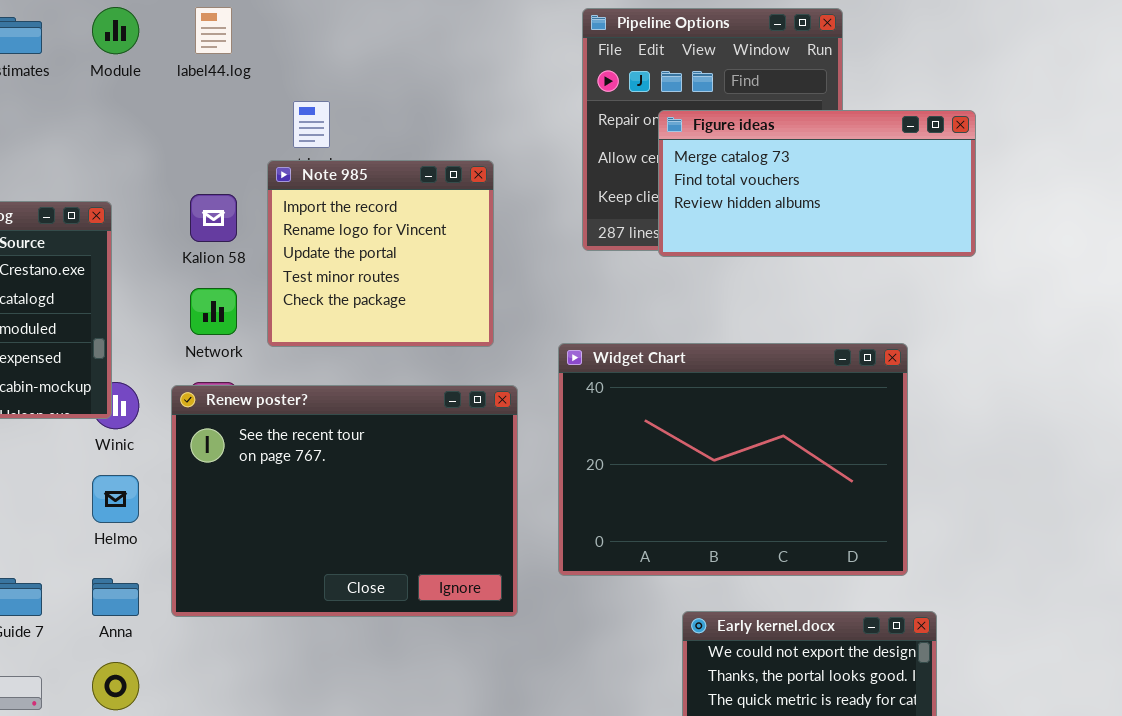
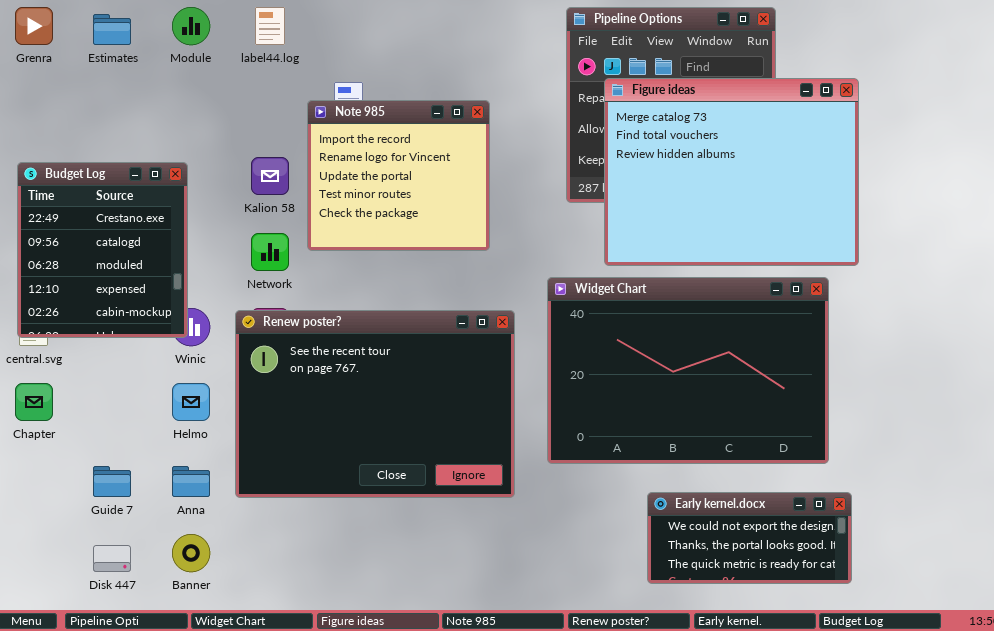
Figure ideas: [658,110,976,257] -> [604,78,859,266], moved, resized
Note 985: [267,160,494,347] -> [307,100,490,251], moved

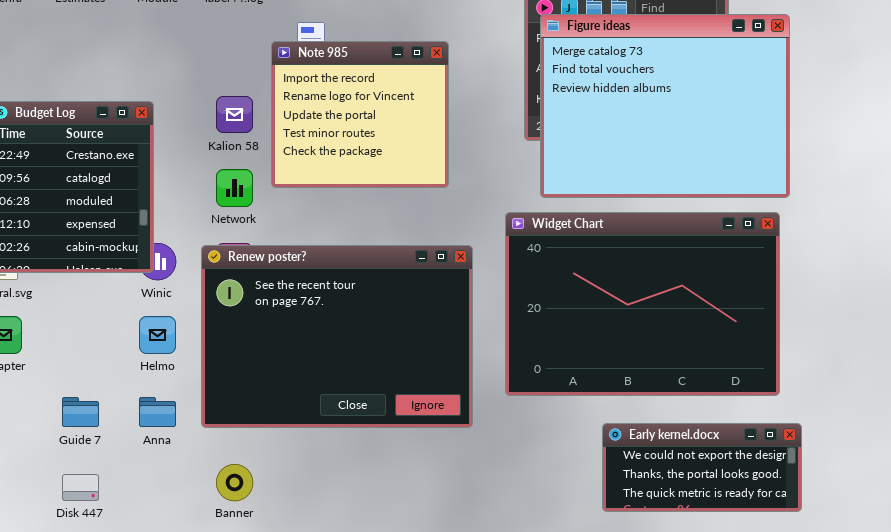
Figure ideas: [604,78,859,266] -> [540,14,790,198], moved
Banner: [172,534,210,572] -> [216,464,253,501], moved

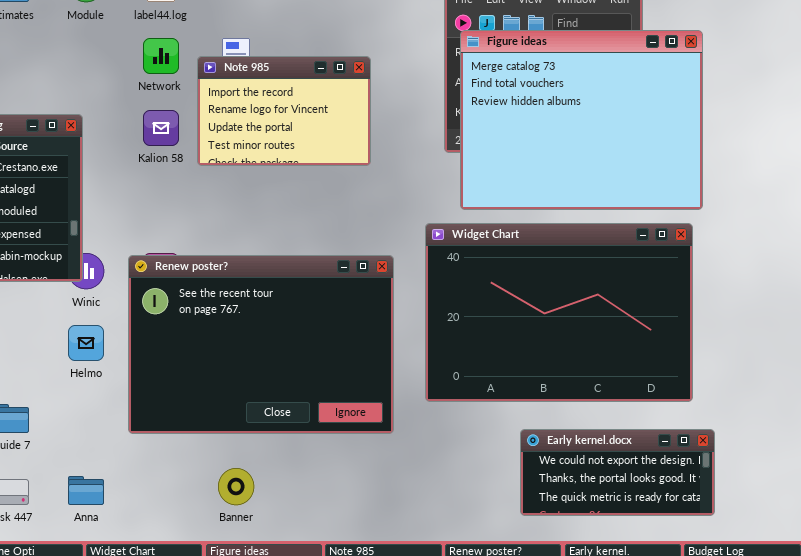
Note 985: [271,41,449,188] -> [197,56,371,166], resized
Network: [216,169,253,207] -> [143,38,179,74], moved
Anna: [139,397,176,427] -> [68,476,104,505], moved
Banner: [216,464,253,501] -> [218,468,254,505], moved

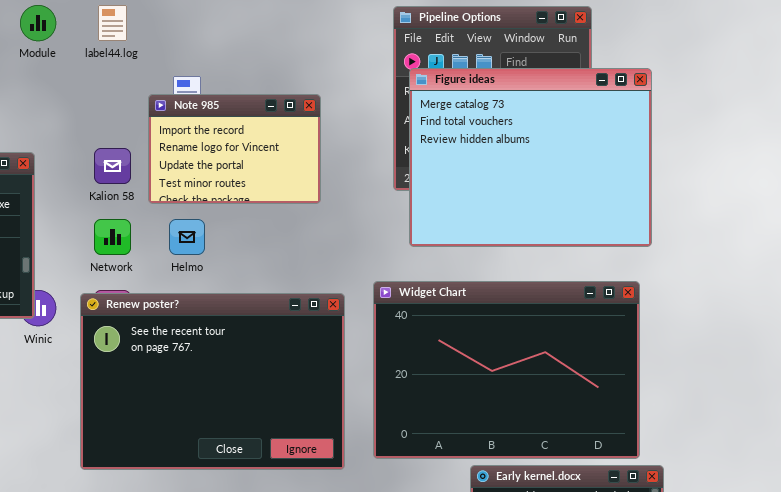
Network: [143,38,179,74] -> [94,219,131,255], moved
Widget Chart: [425,223,693,402] -> [373,281,640,459], moved
Helmo: [68,325,104,361] -> [169,219,205,255], moved

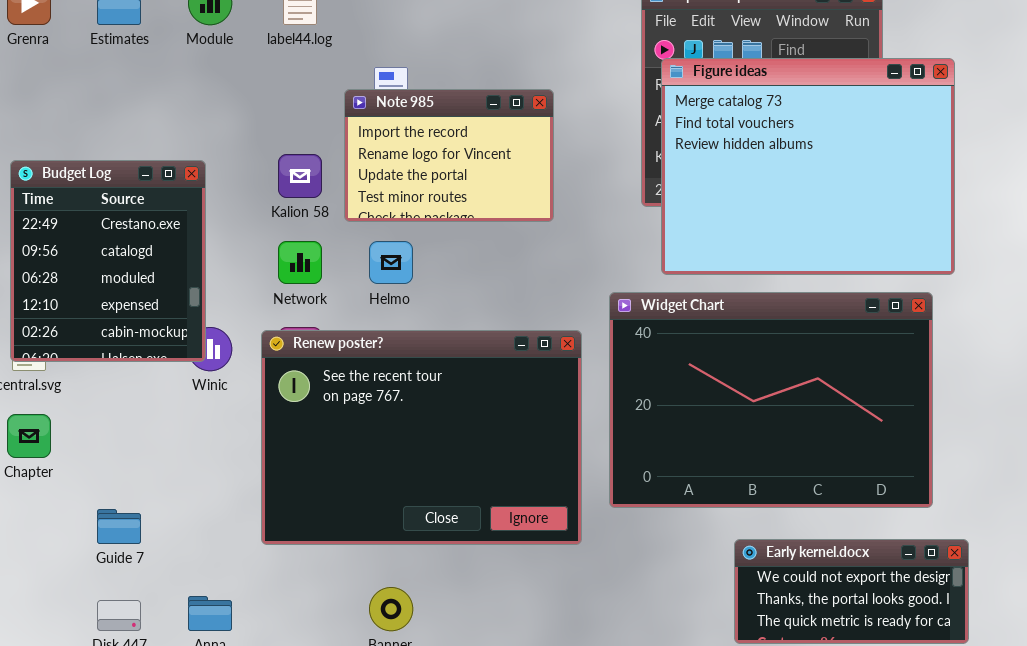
Widget Chart: [373,281,640,459] -> [609,292,933,508], moved

